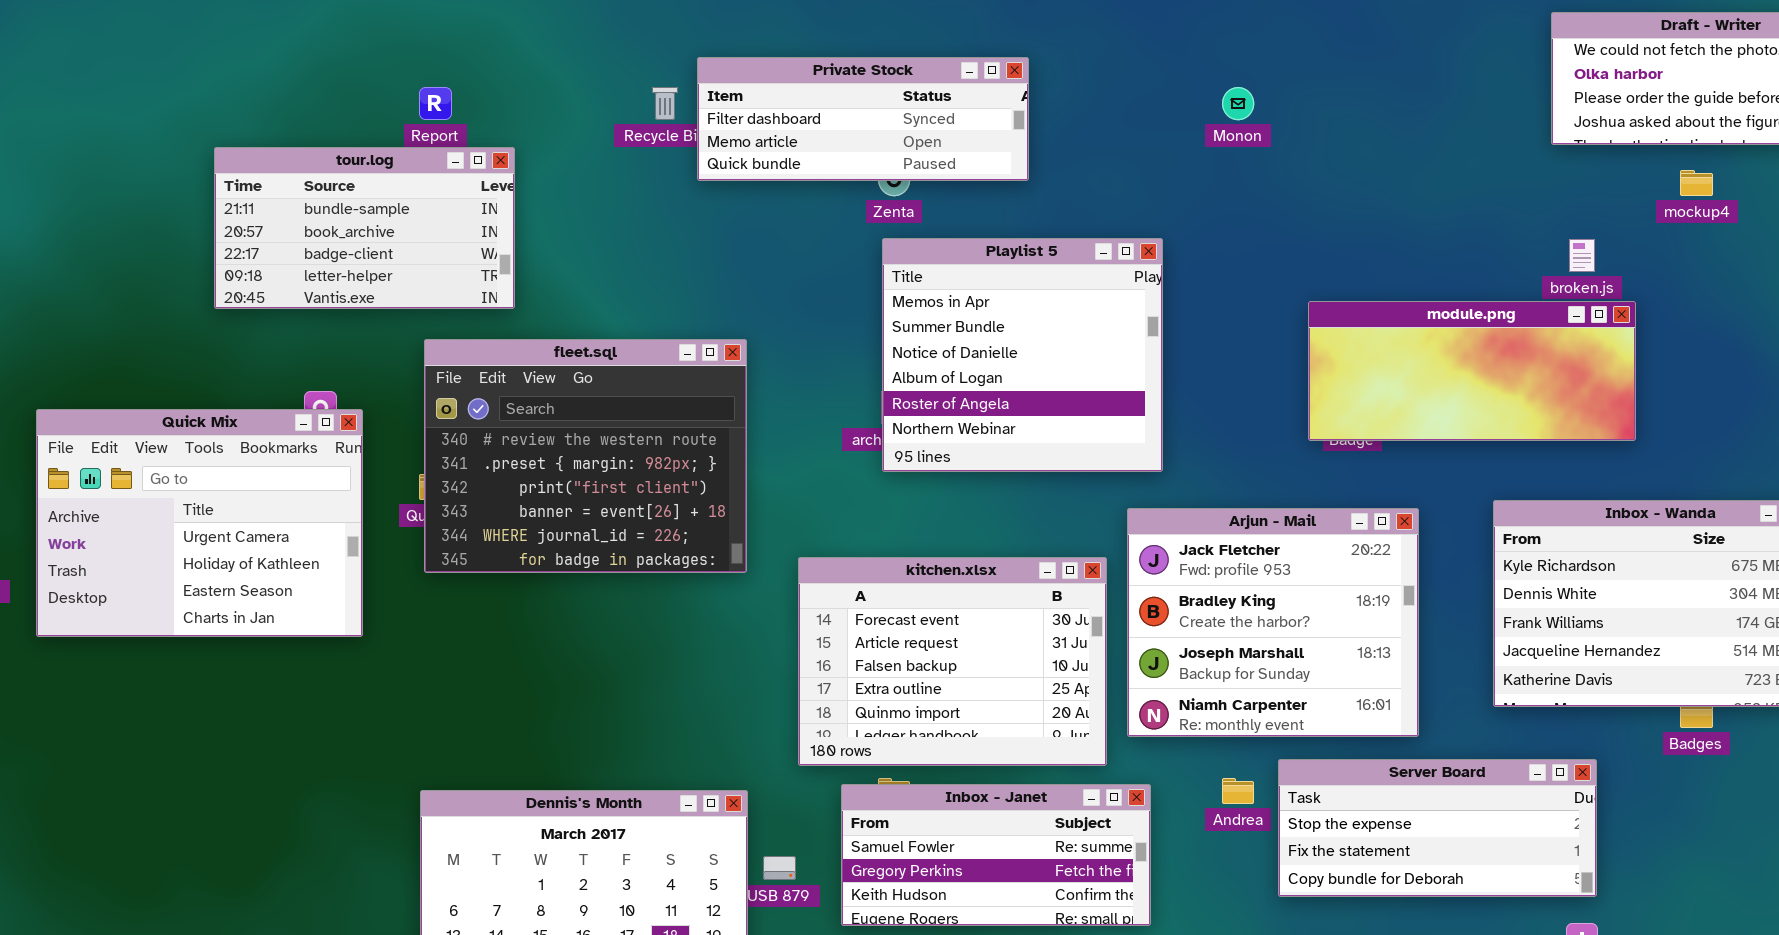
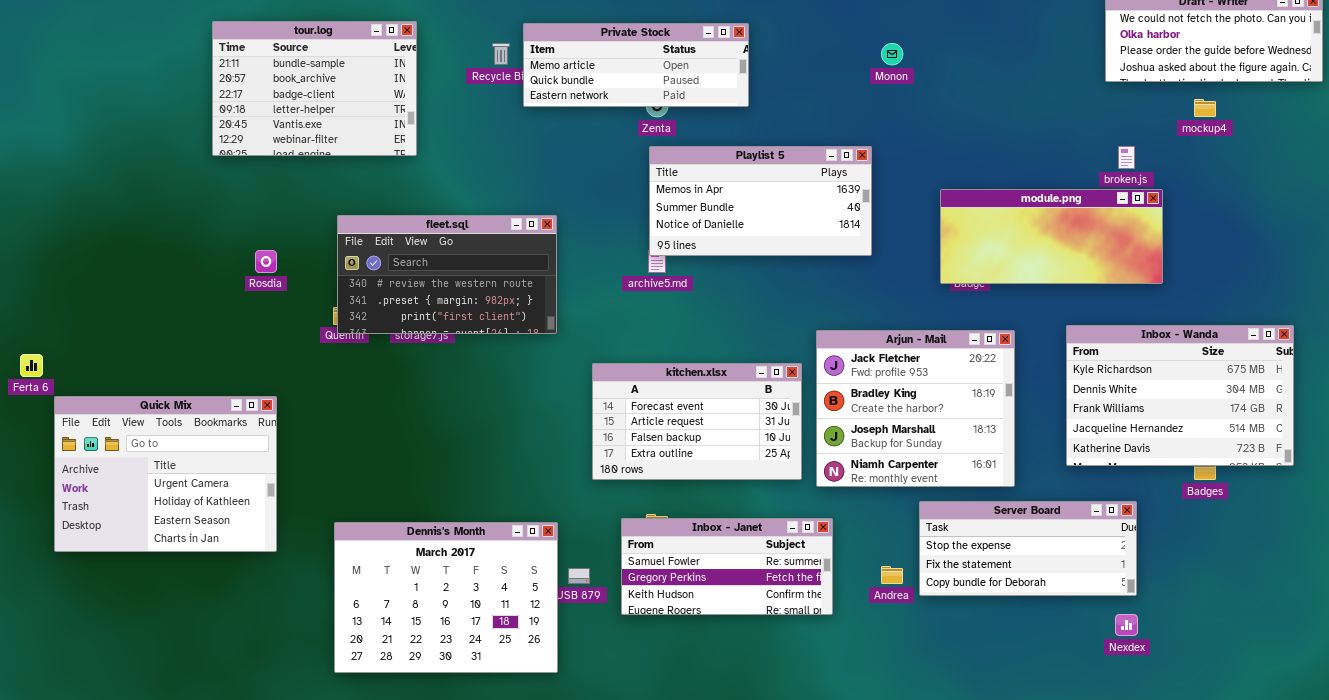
Private Stock: [697,57,1029,181] -> [523,23,749,107], scrolled down 1 row
tour.log: [214,147,515,309] -> [212,21,417,156], moved, resized
Playlist 5: [882,238,1163,472] -> [649,146,872,256], resized
fleet.sql: [424,339,747,573] -> [337,215,557,334], resized
Quick Mix: [36,409,363,637] -> [54,396,277,552], moved
kitchen.xlsx: [798,557,1107,766] -> [592,363,802,480], resized
Andrea: [1222,778,1254,804] -> [881,566,903,584], moved

